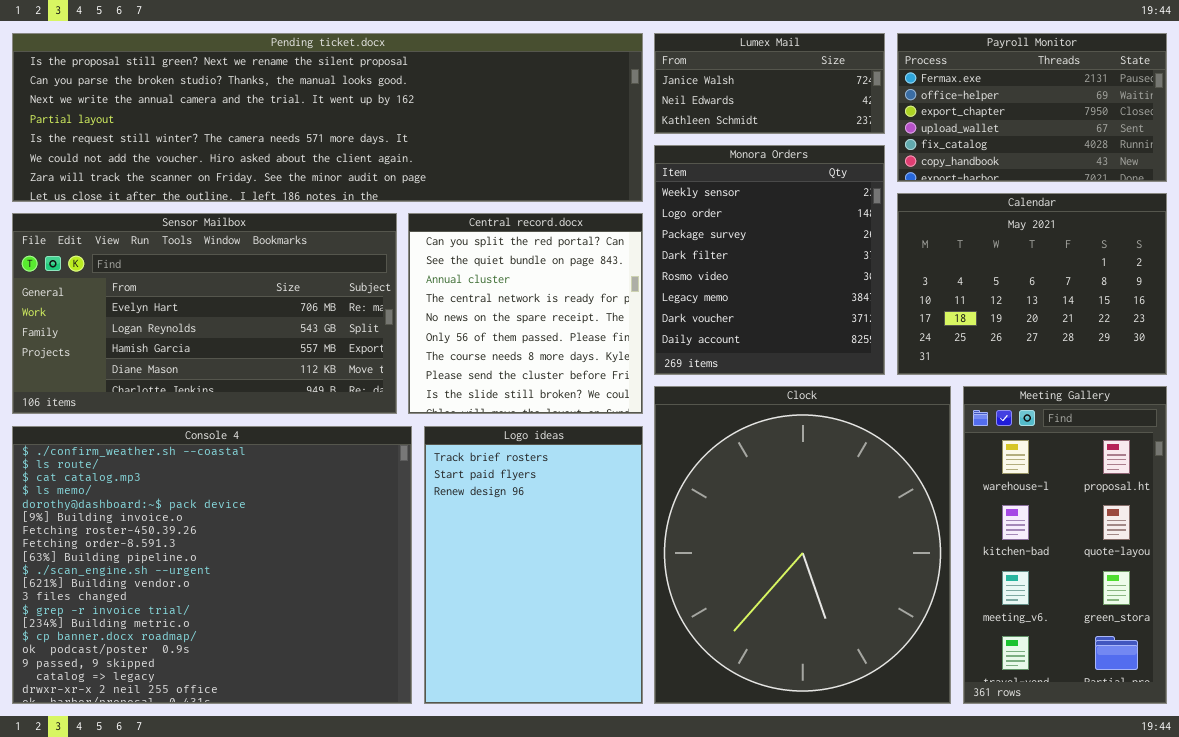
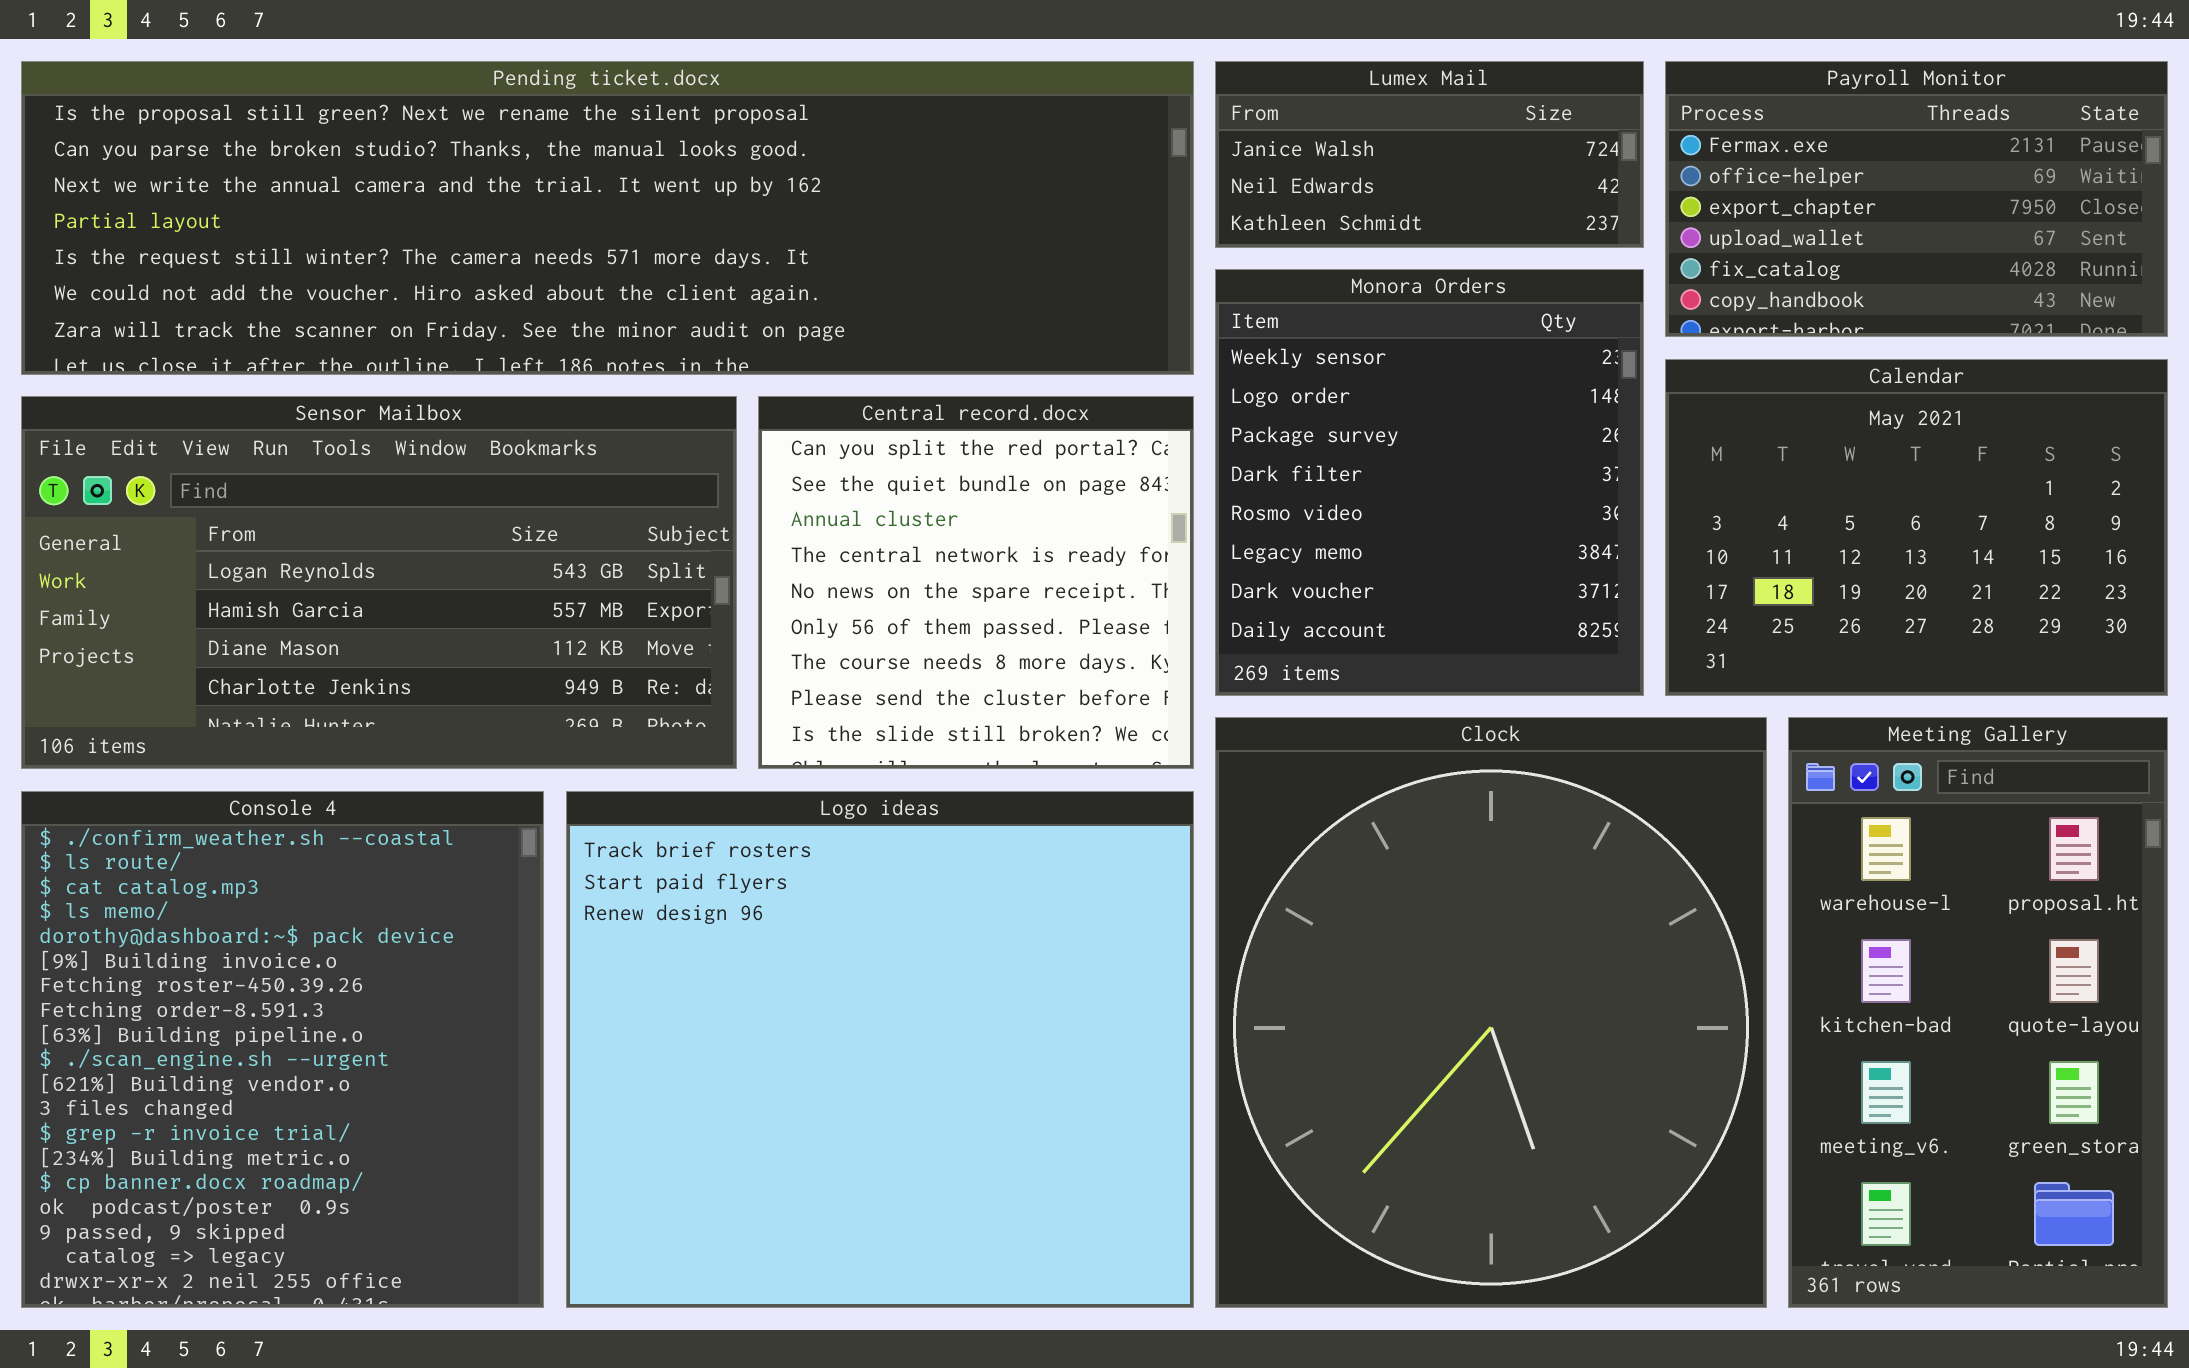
Sensor Mailbox: [12,213,397,414] -> [21,396,737,769], scrolled down 1 row
Console 4: [12,426,412,704] -> [21,791,544,1308], resized
Logo ideas: [424,426,643,704] -> [566,791,1194,1308], resized

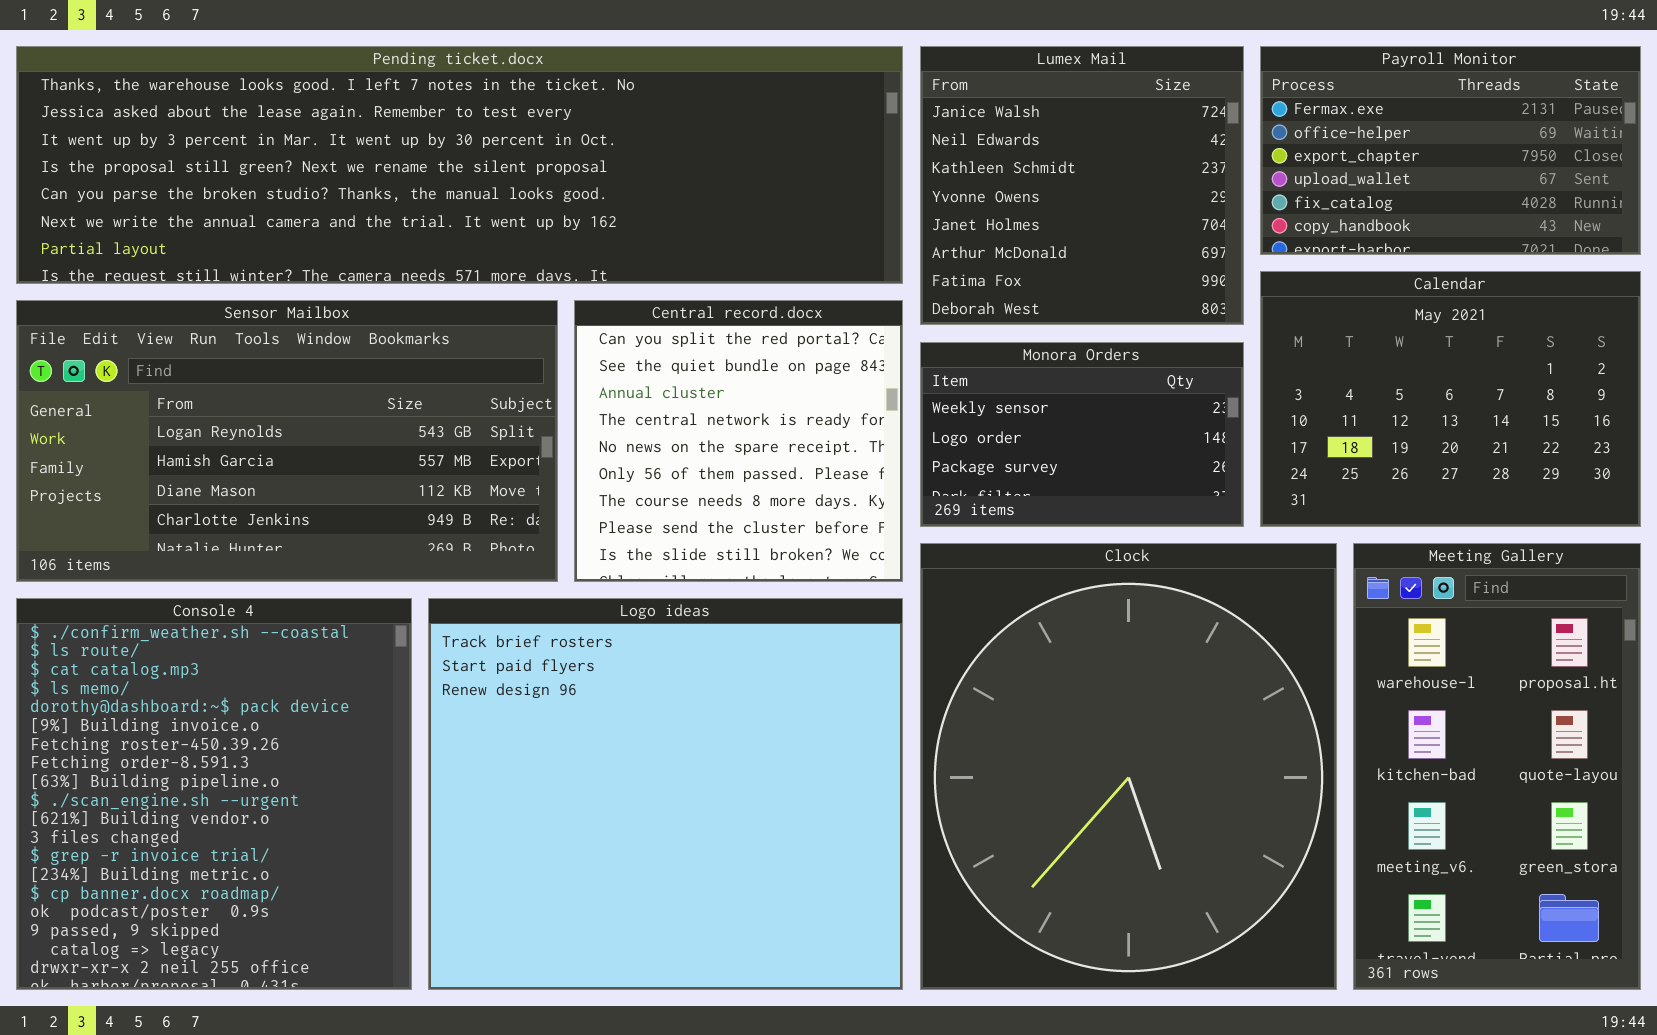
Pending ticket.docx: [21,61,1194,375] -> [16,46,903,284], scrolled up 3 rows
Lumex Mail: [1215,61,1644,248] -> [920,46,1244,325], resized
Monora Orders: [1215,269,1644,696] -> [920,342,1244,527], resized

